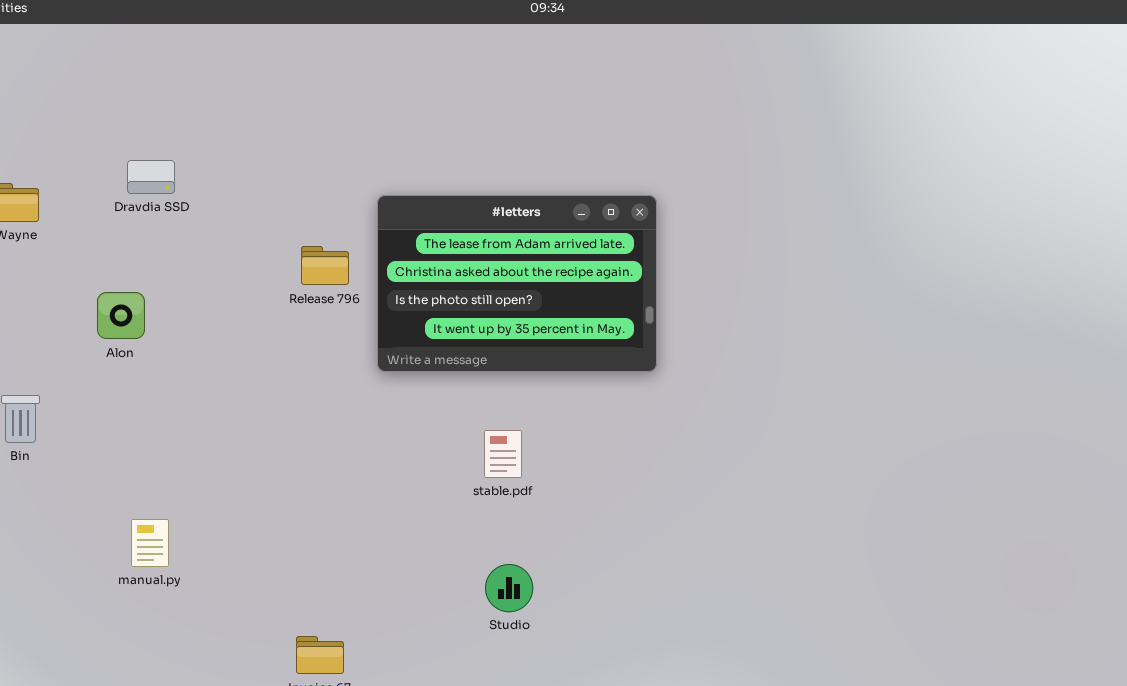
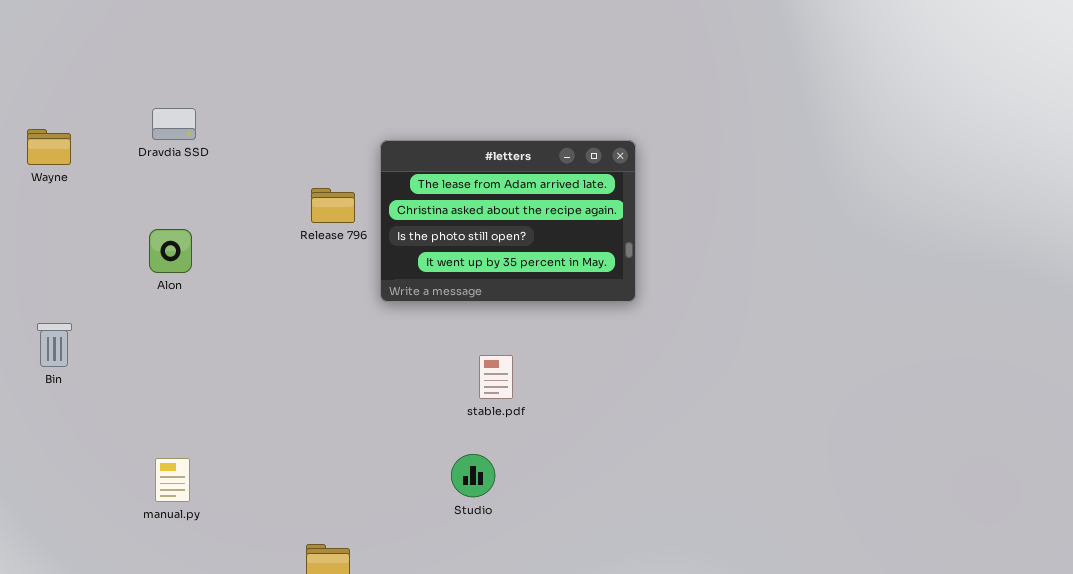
Alon: [97,292,145,339] -> [149,229,192,273], moved
manual.py: [131,519,169,567] -> [155,458,190,502], moved
Studio: [485,564,533,612] -> [451,454,495,497], moved

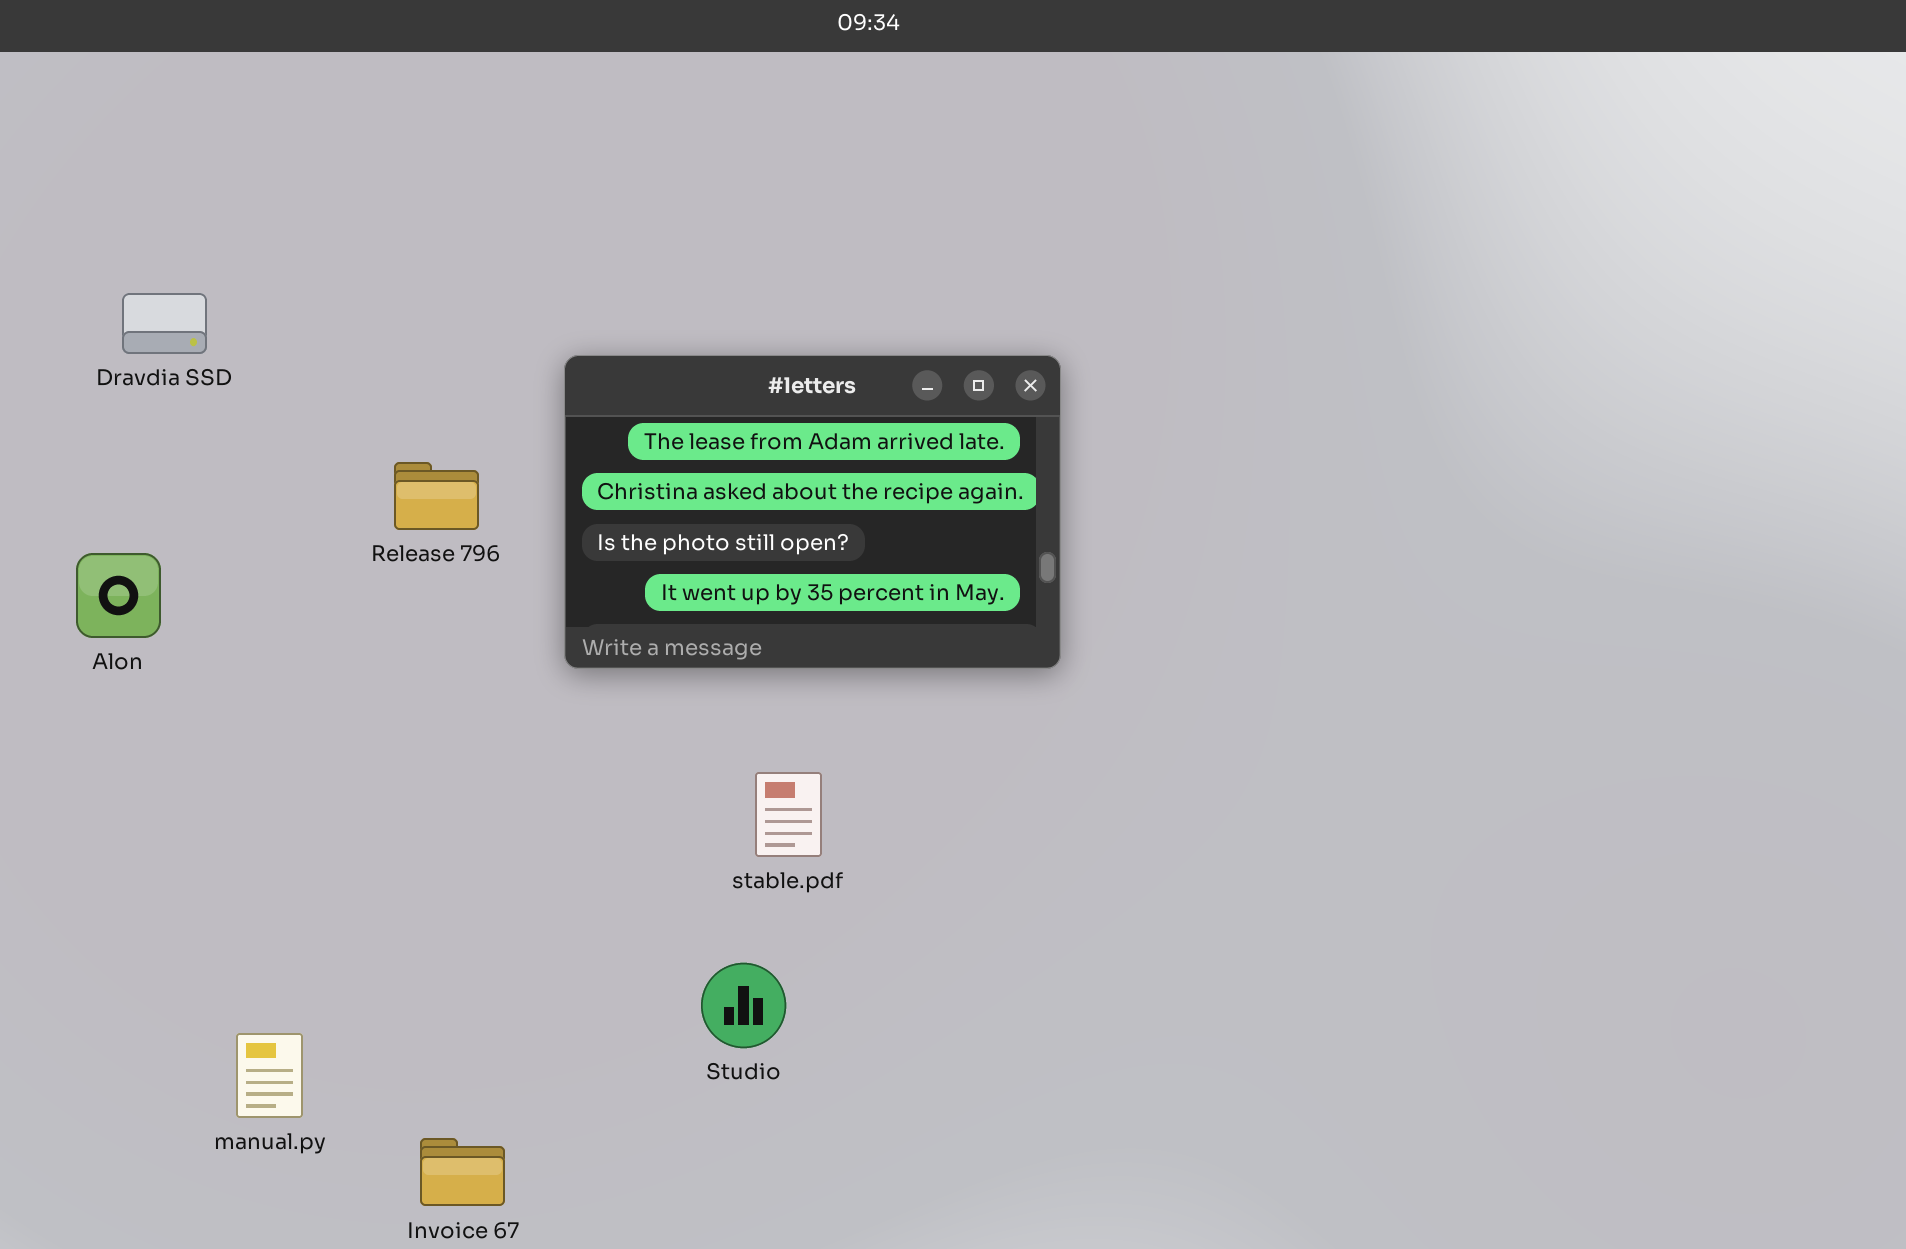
Release 796: [311,188,355,223] -> [394,462,479,530], moved
Alon: [149,229,192,273] -> [76,553,161,638], moved
manual.py: [155,458,190,502] -> [236,1033,303,1118], moved

